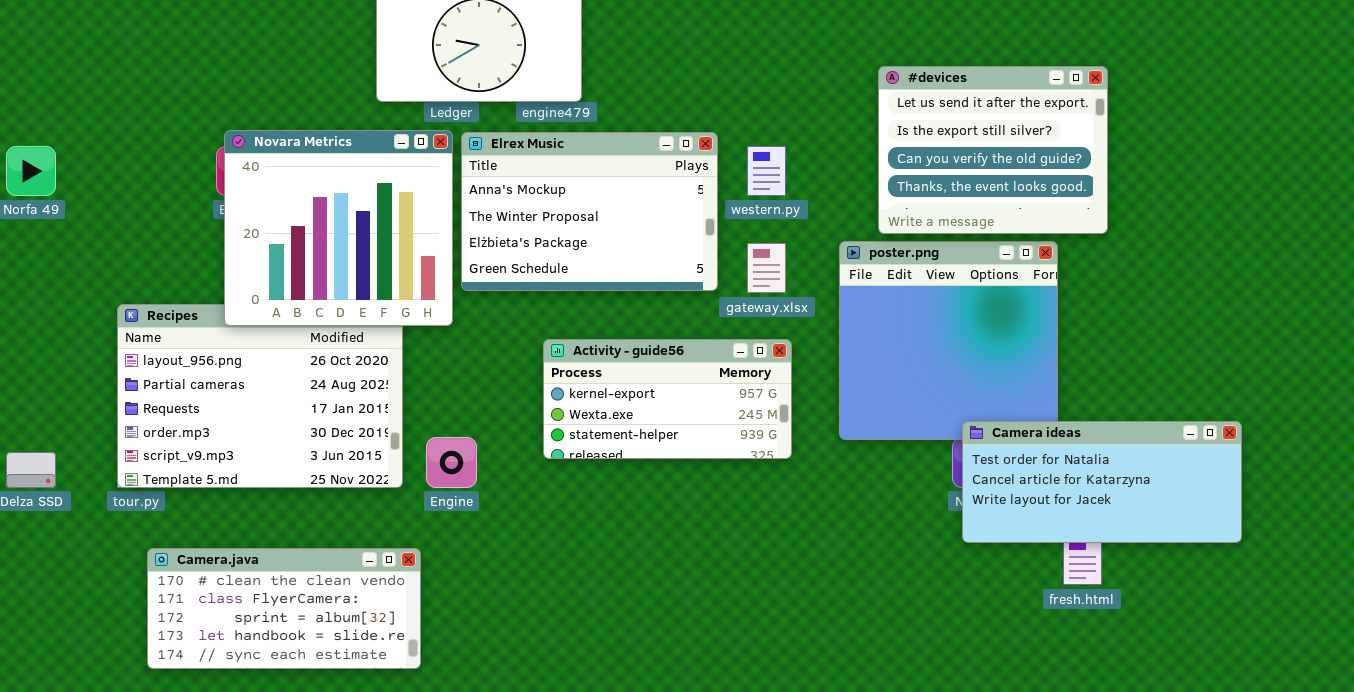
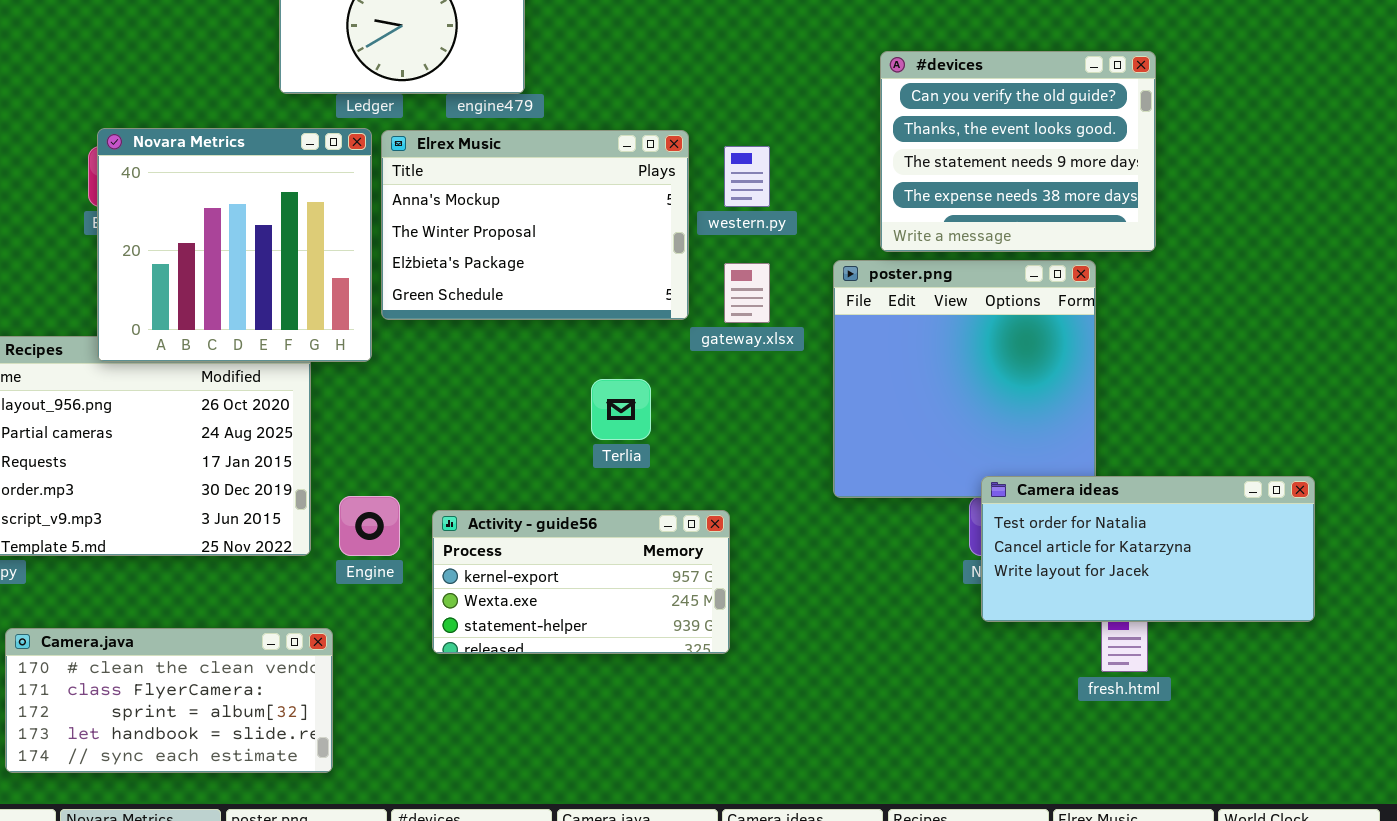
#devices: [878,66,1108,234] -> [880,51,1156,252], scrolled down 2 rows
Activity - guide56: [543,339,792,459] -> [432,510,730,654], moved

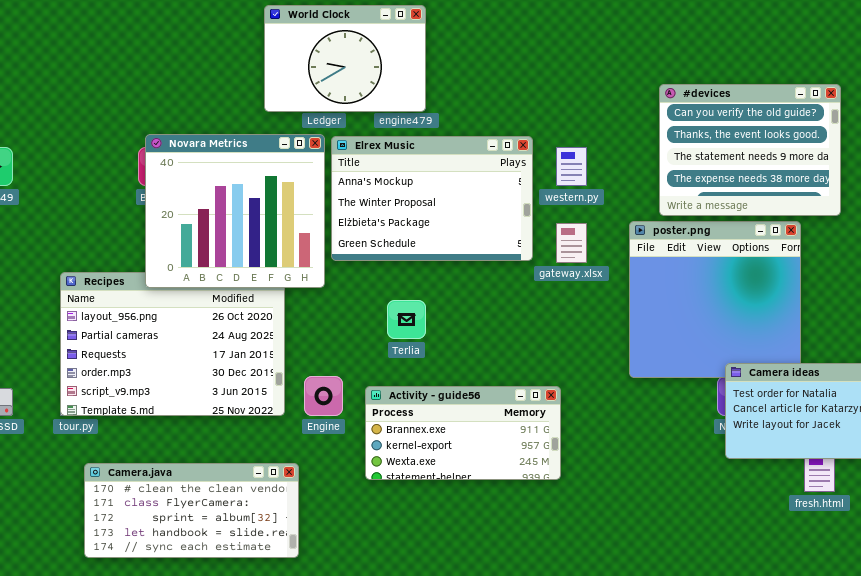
Terlia: [591,379,651,440] -> [387,300,426,339], moved
Activity - guide56: [432,510,730,654] -> [365,386,561,480], scrolled up 1 row

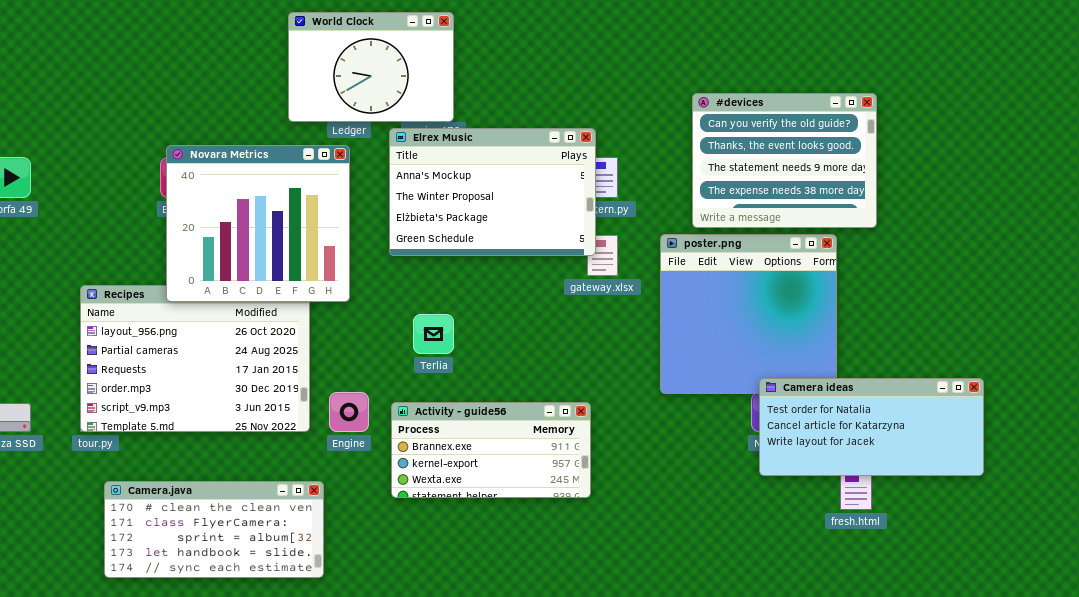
Elrex Music: [331,136,533,261] -> [389,128,596,256], moved

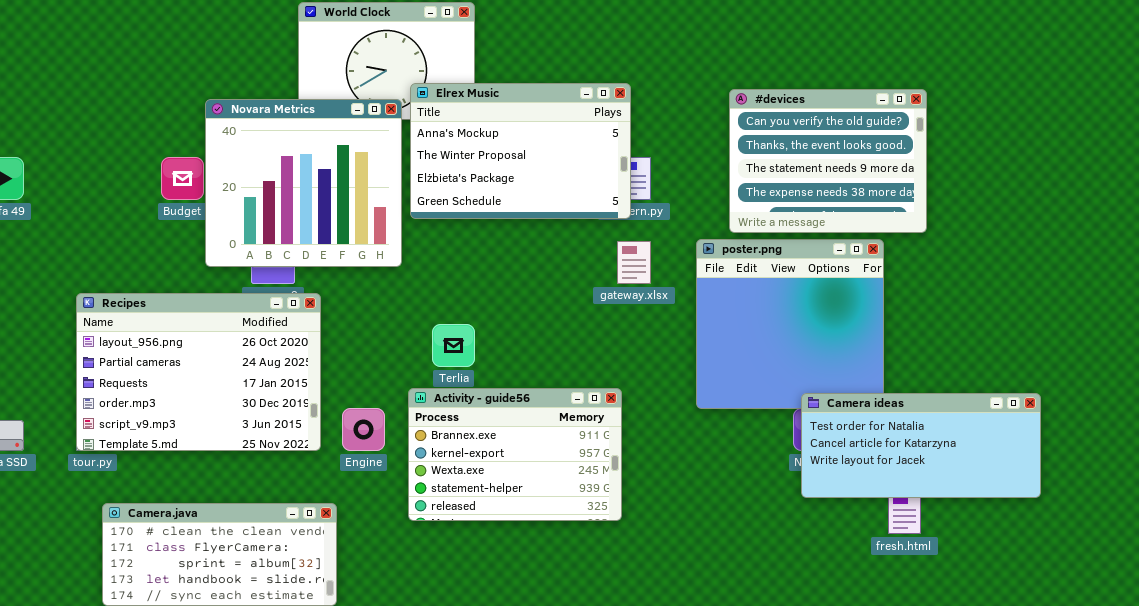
Elrex Music: [389,128,596,256] -> [410,83,631,219], moved
Novara Metrics: [166,145,350,302] -> [205,99,402,267], moved
Activity - guide56: [391,402,591,498] -> [408,388,622,521], resized

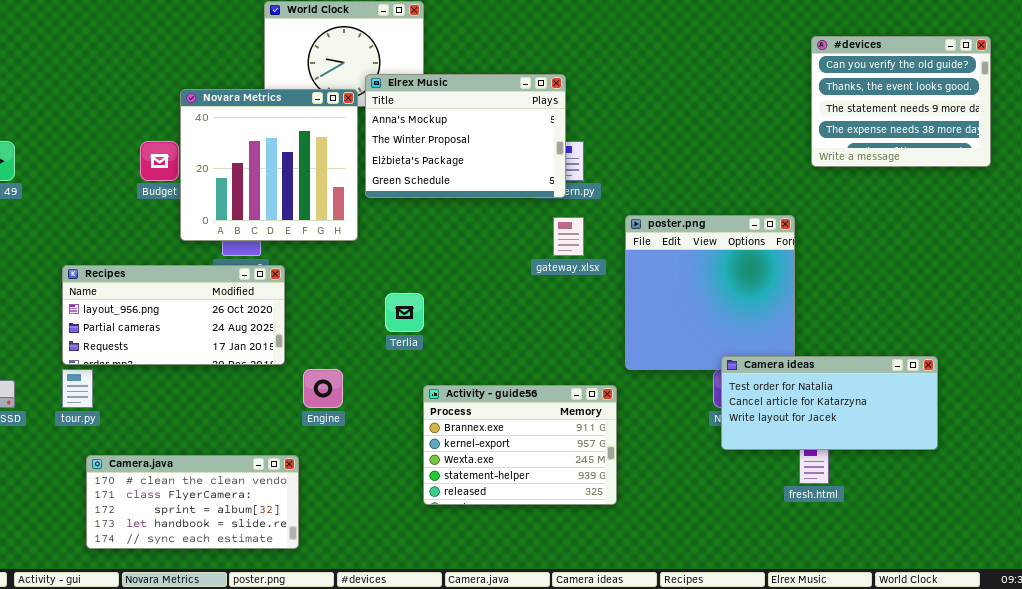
#devices: [729,89,927,233] -> [811,36,991,167], moved
Recipes: [76,293,321,451] -> [62,265,285,365], resized
Activity - guide56: [408,388,622,521] -> [423,385,617,505], moved

